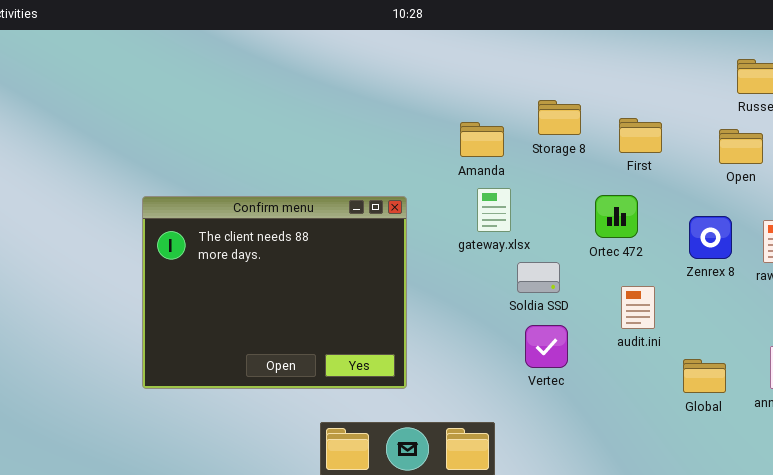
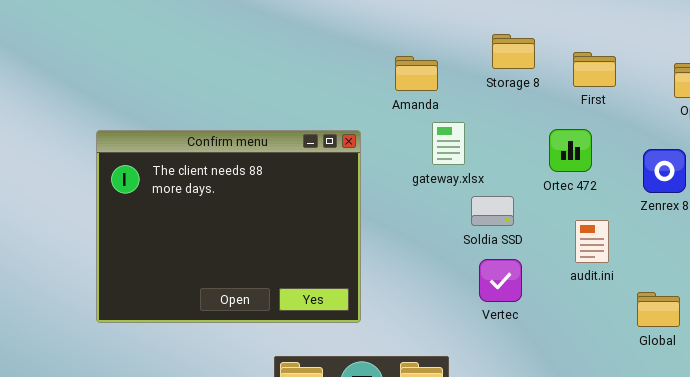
Amanda: [460,122,504,157] -> [395,56,438,91], moved

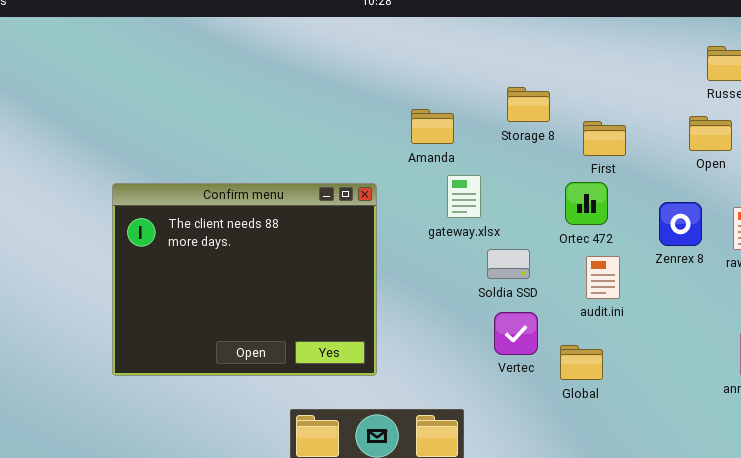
First: [573,52,616,87] -> [583,121,626,156], moved
audit.ini: [575,220,609,263] -> [586,256,620,299], moved
Global: [637,292,680,327] -> [560,345,603,380], moved

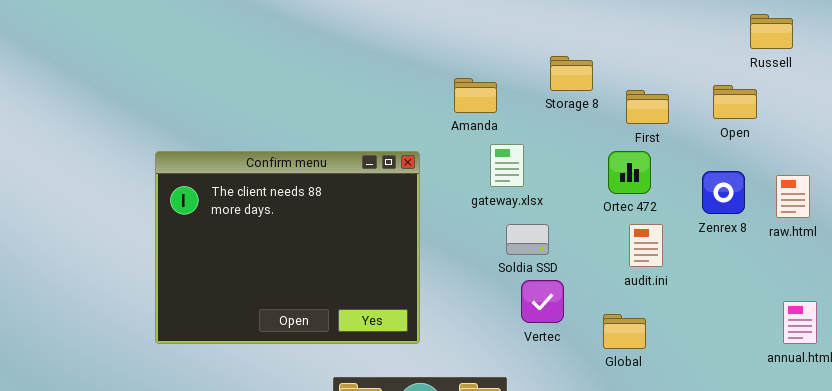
Open: [689,116,732,151] -> [713,85,757,119], moved
Soldia SSD: [487,249,530,279] -> [506,224,549,255], moved
Vertec: [494,312,538,355] -> [521,280,564,323], moved

